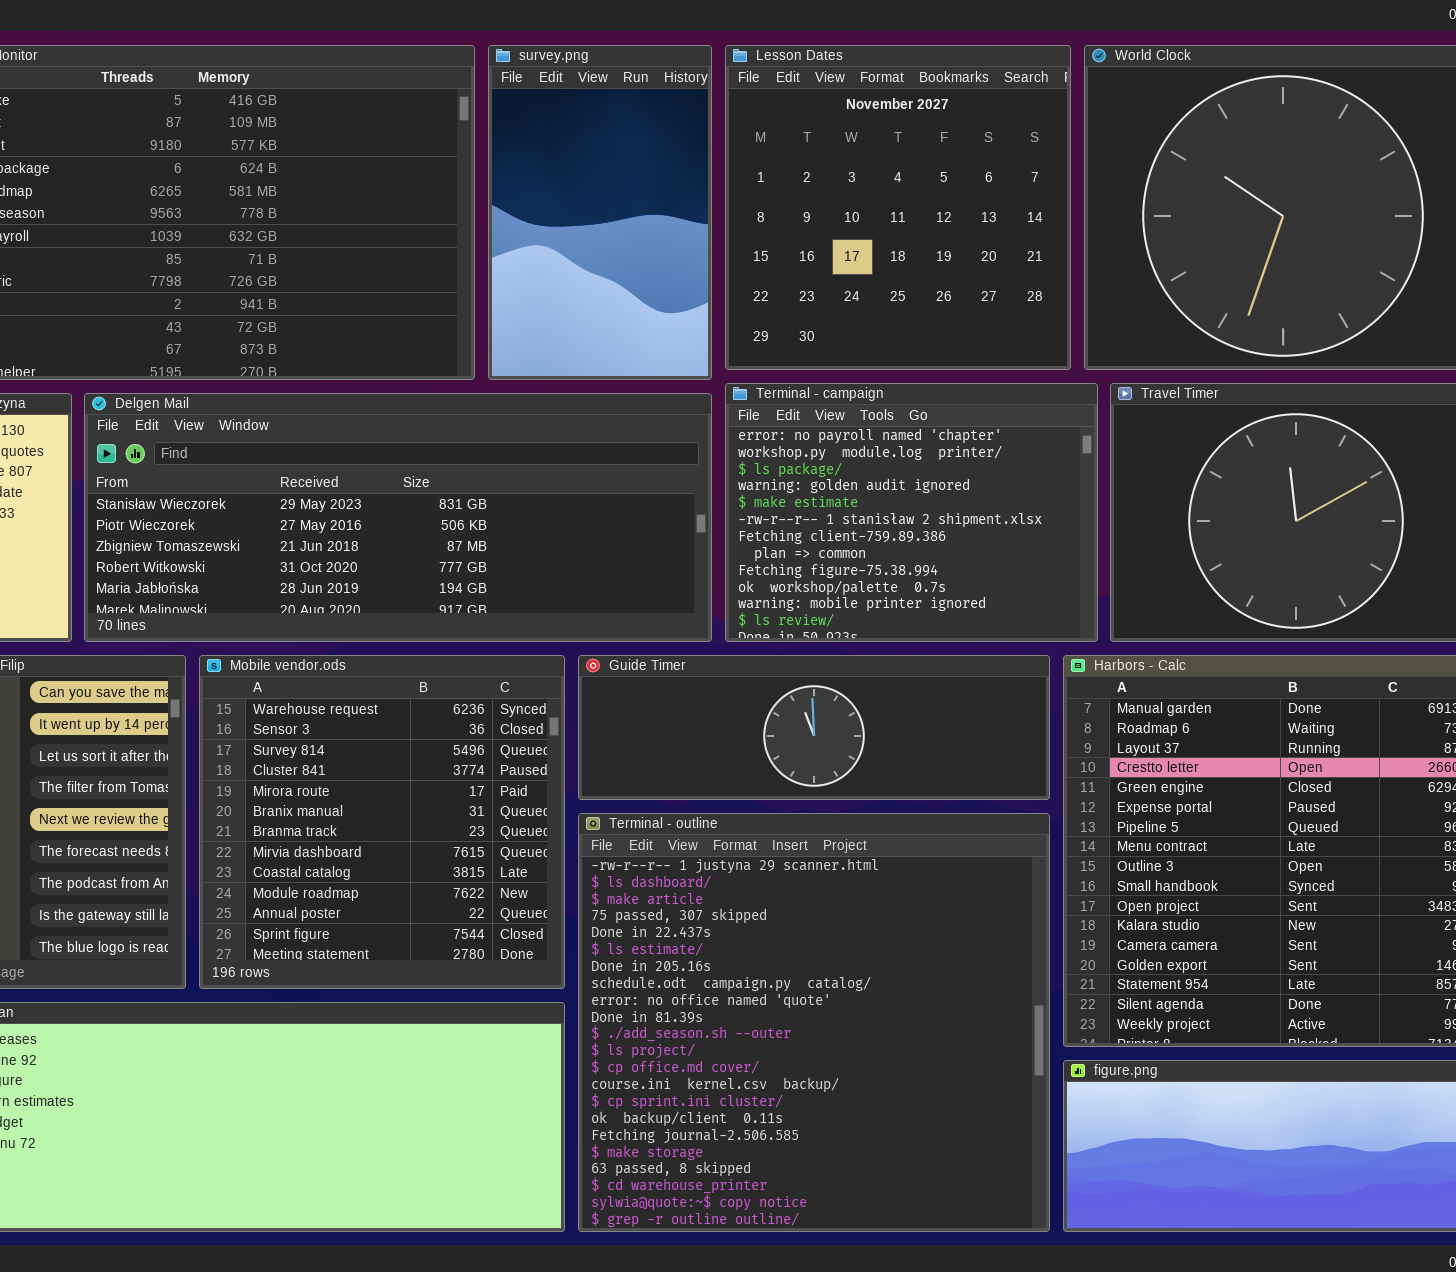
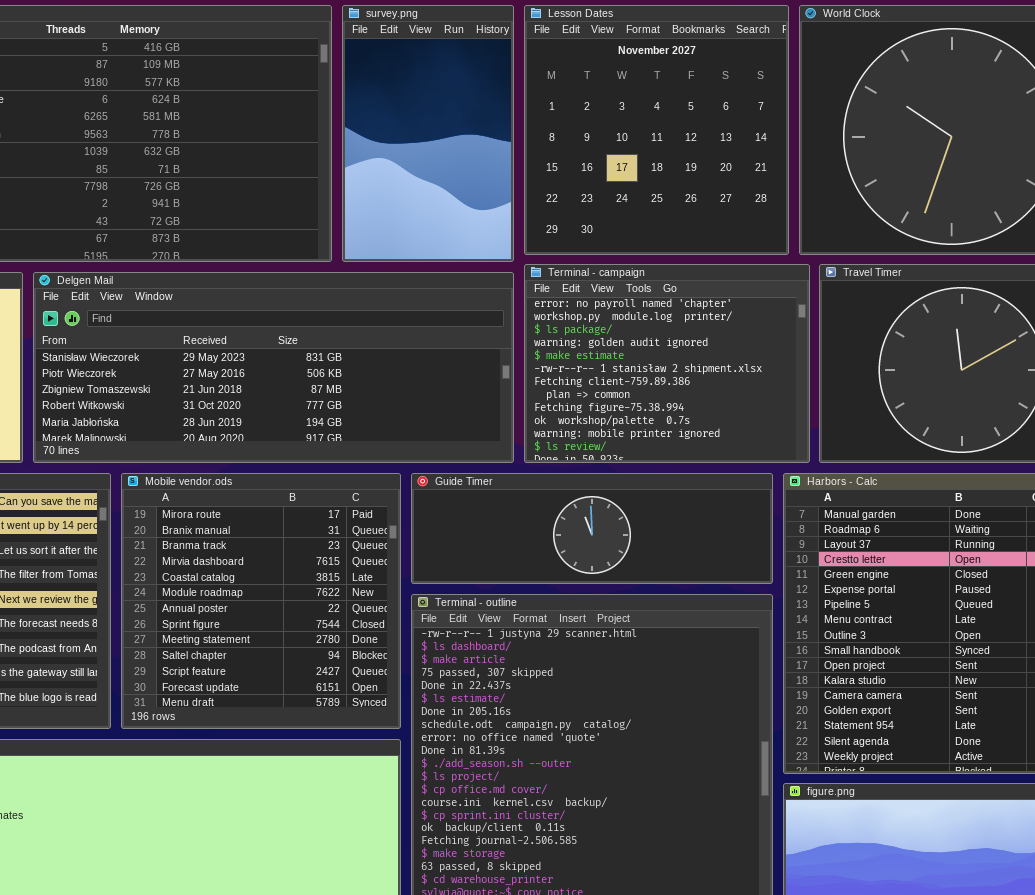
Mobile vendor.ods: [199,655,565,989] -> [121,473,401,729], scrolled down 4 rows

